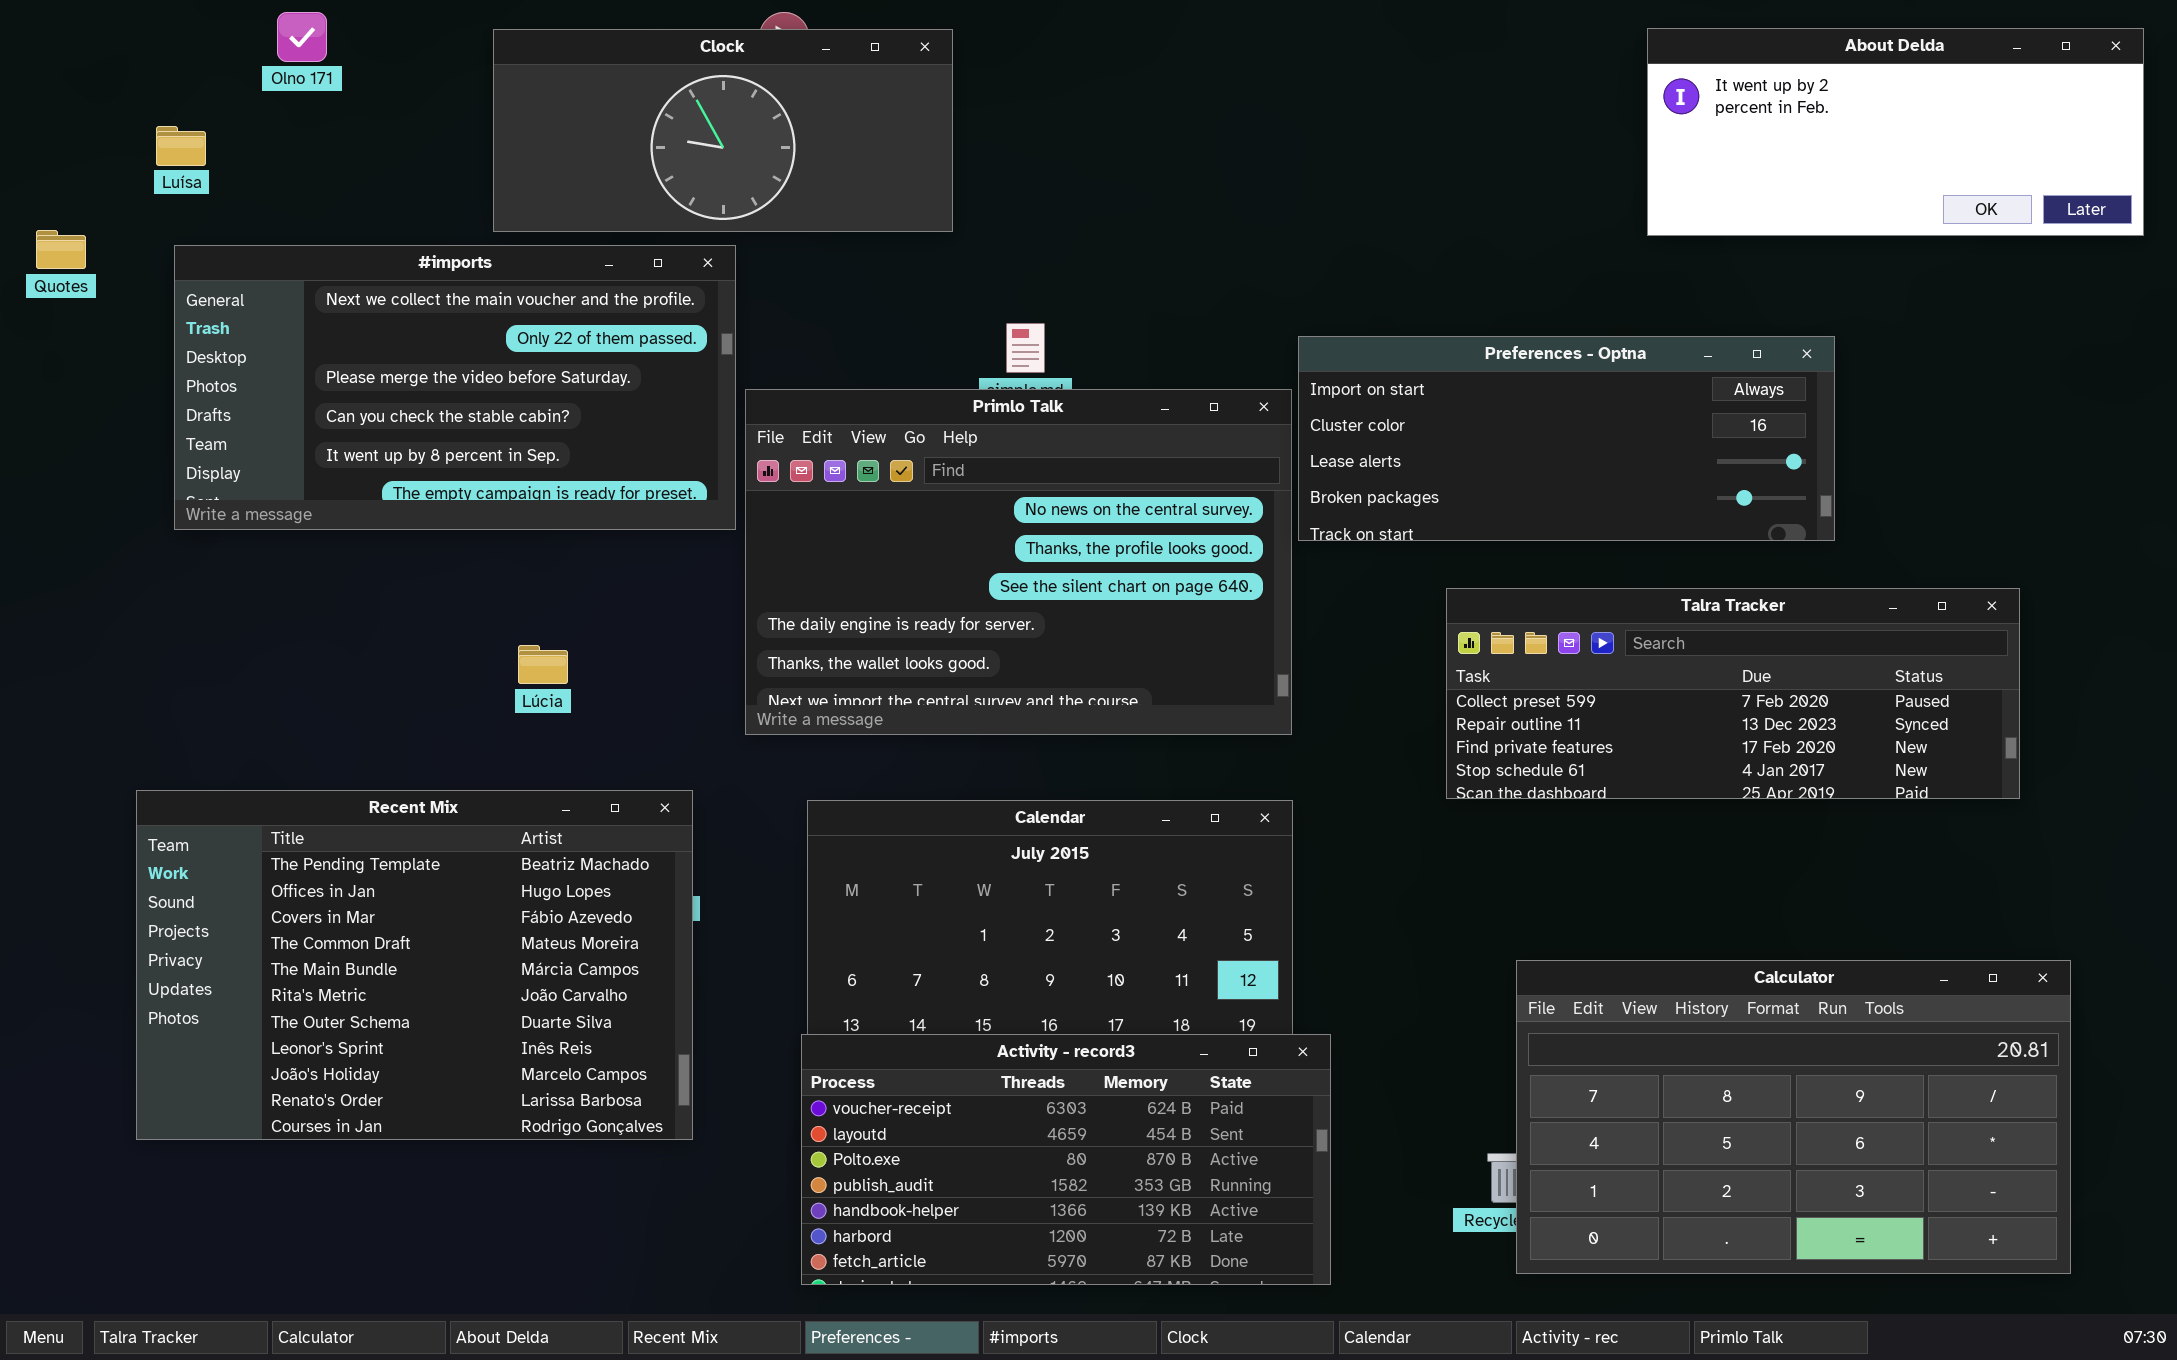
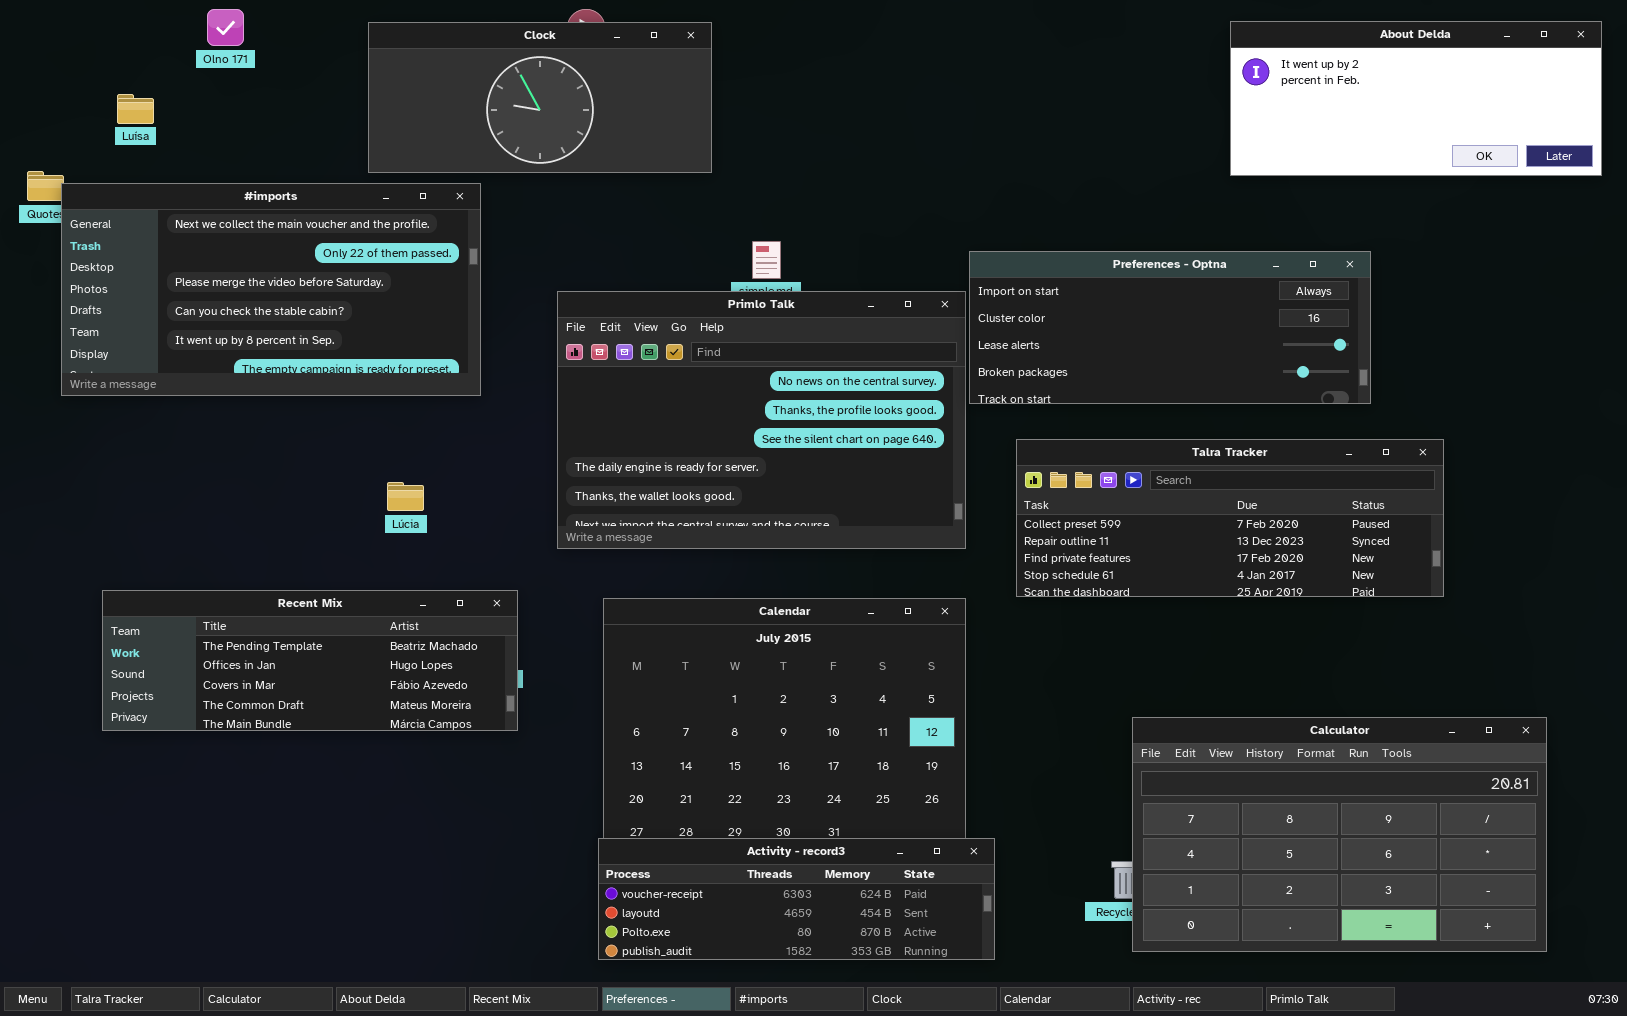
#imports: [174,245,736,530] -> [61,183,481,396], moved
Talra Tracker: [1446,588,2020,799] -> [1016,439,1444,597], moved
Recent Mix: [136,790,693,1140] -> [102,590,518,731], resized
Activity - record3: [801,1034,1331,1285] -> [598,838,995,960], resized

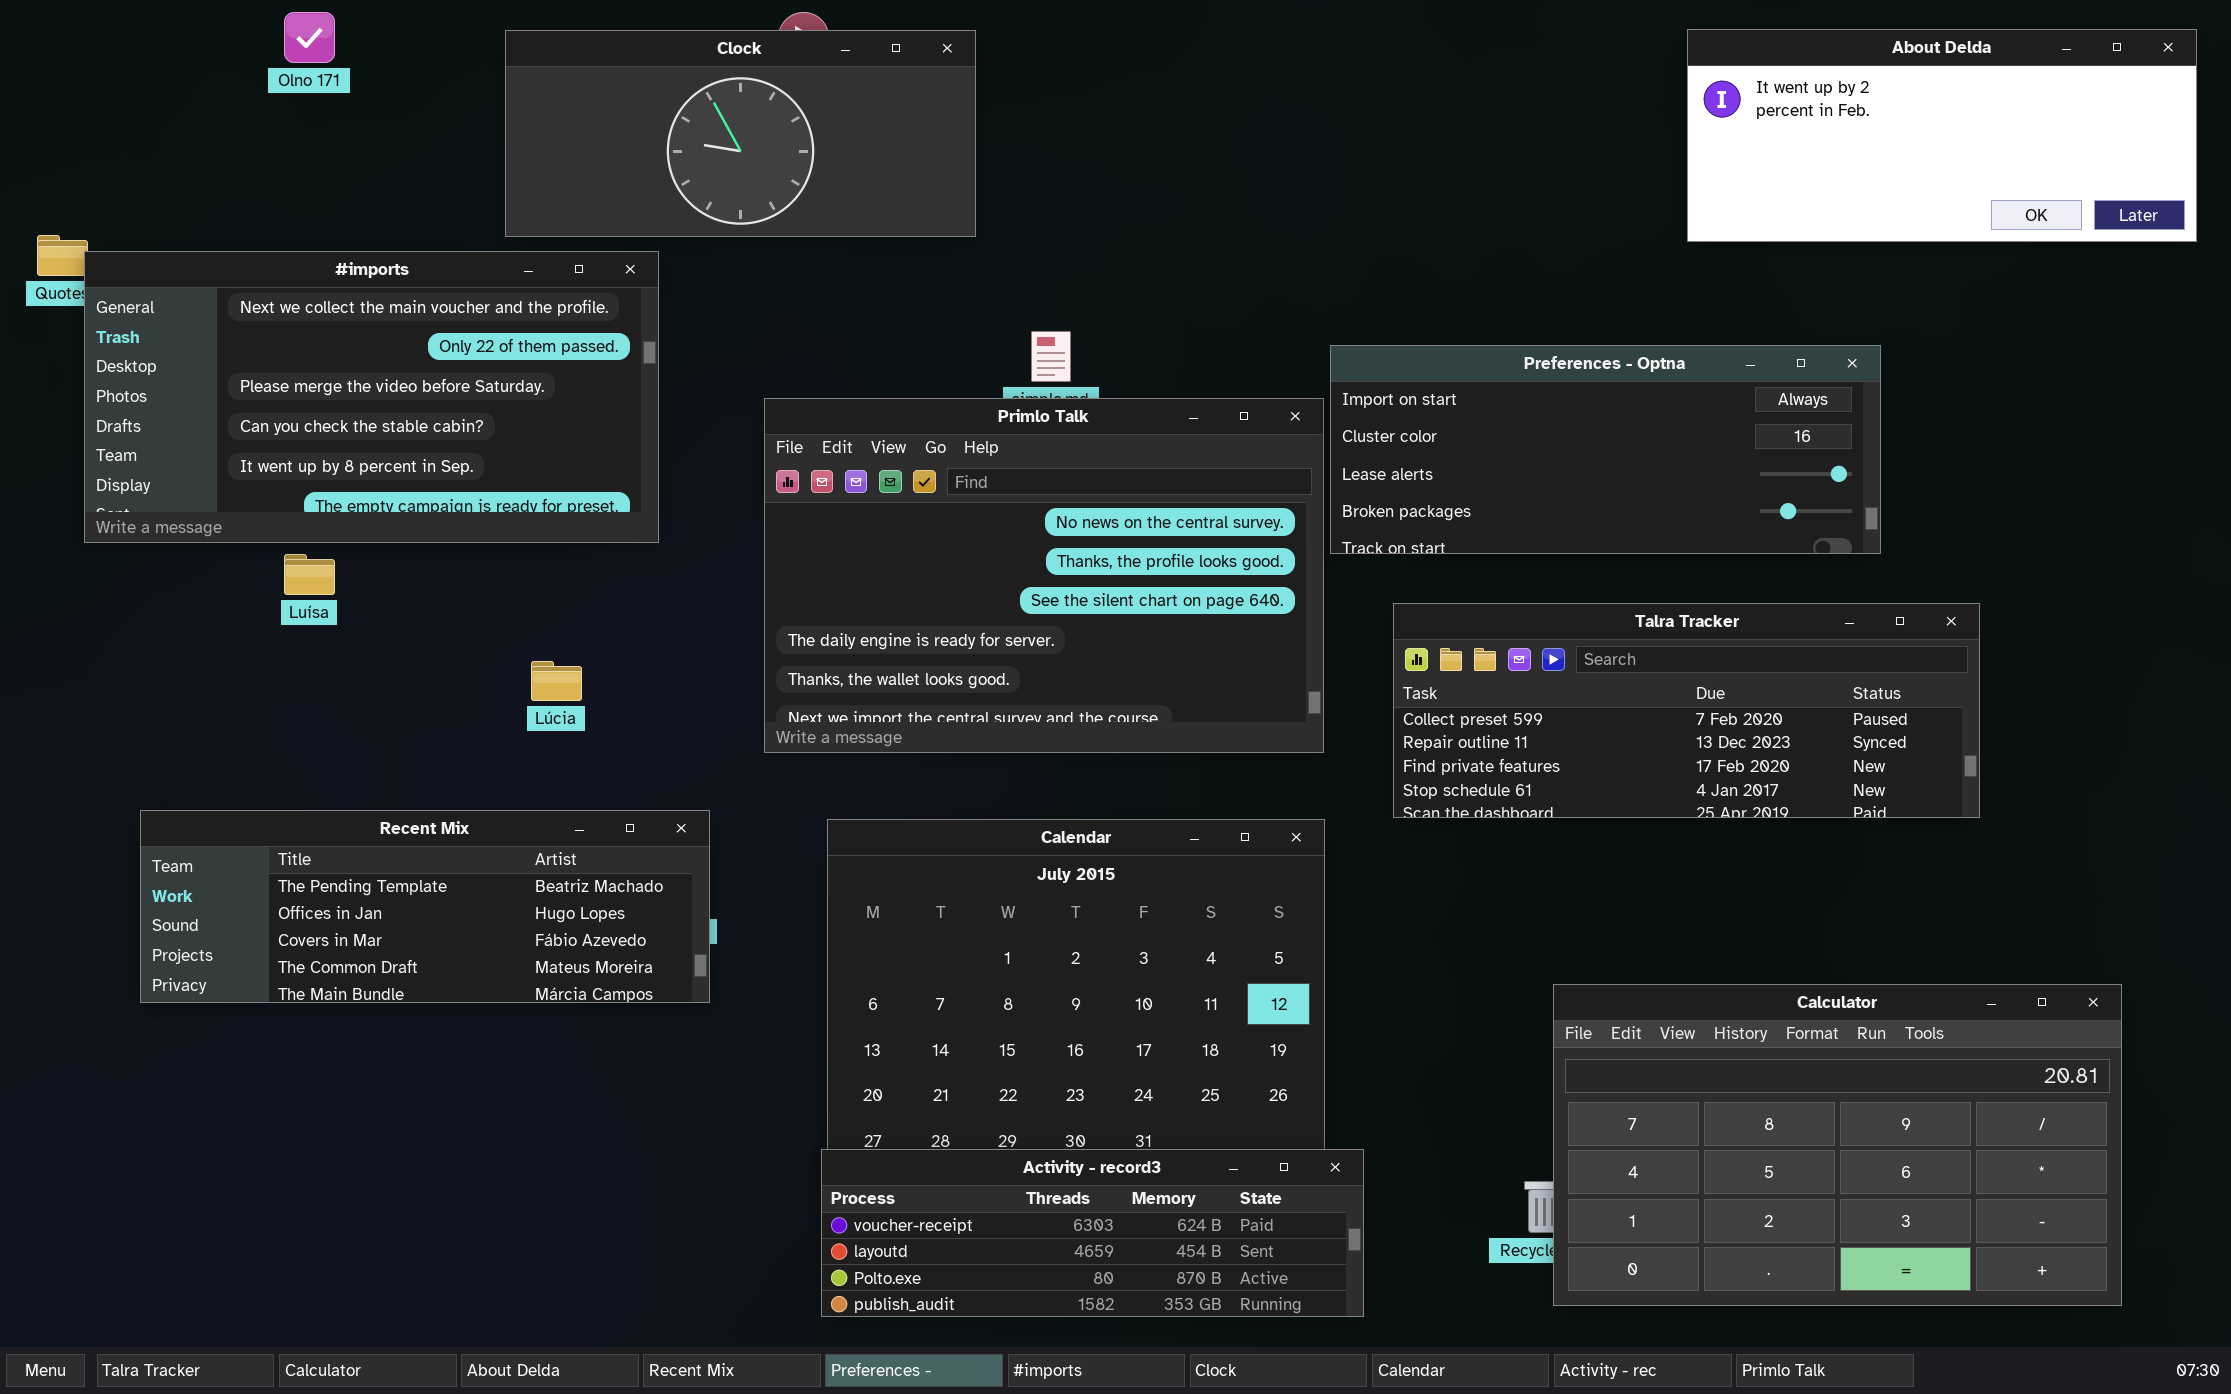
Luísa: [117,94,154,124] -> [284,554,335,595], moved

